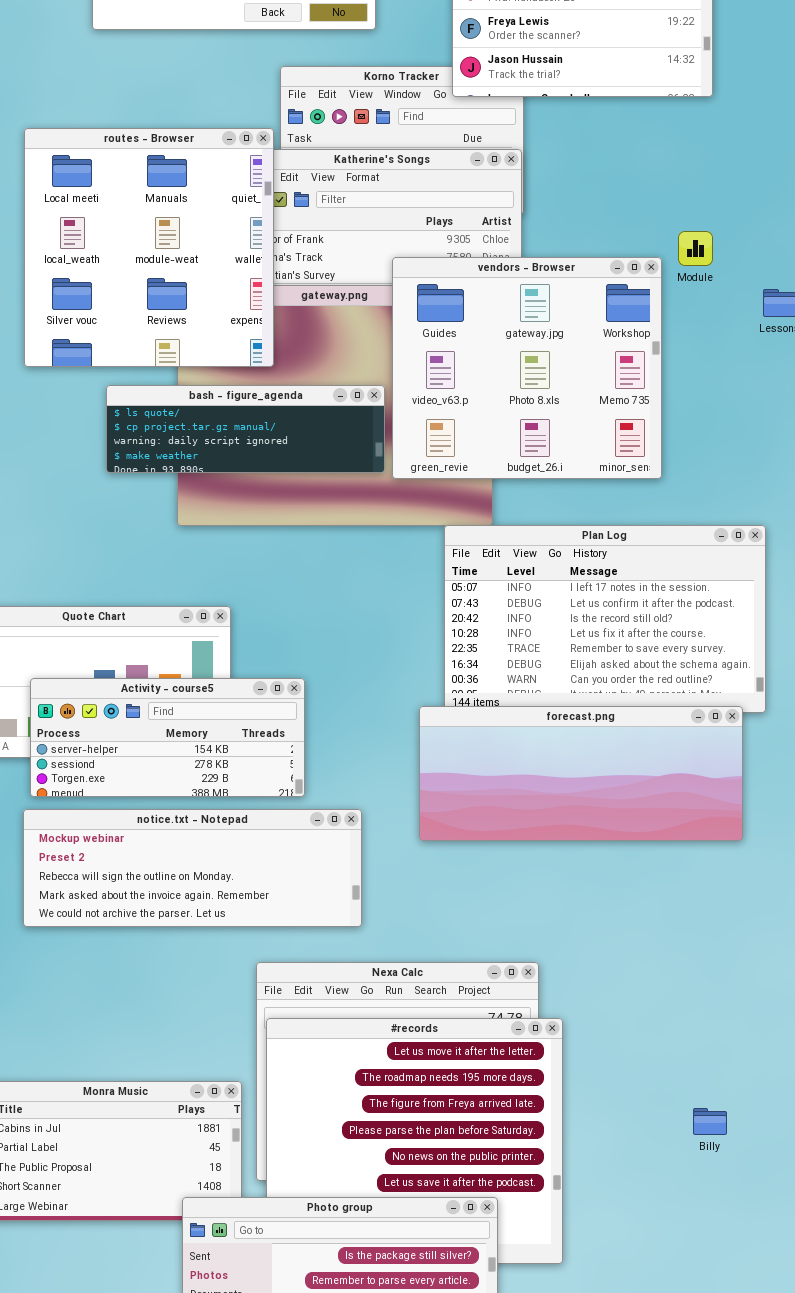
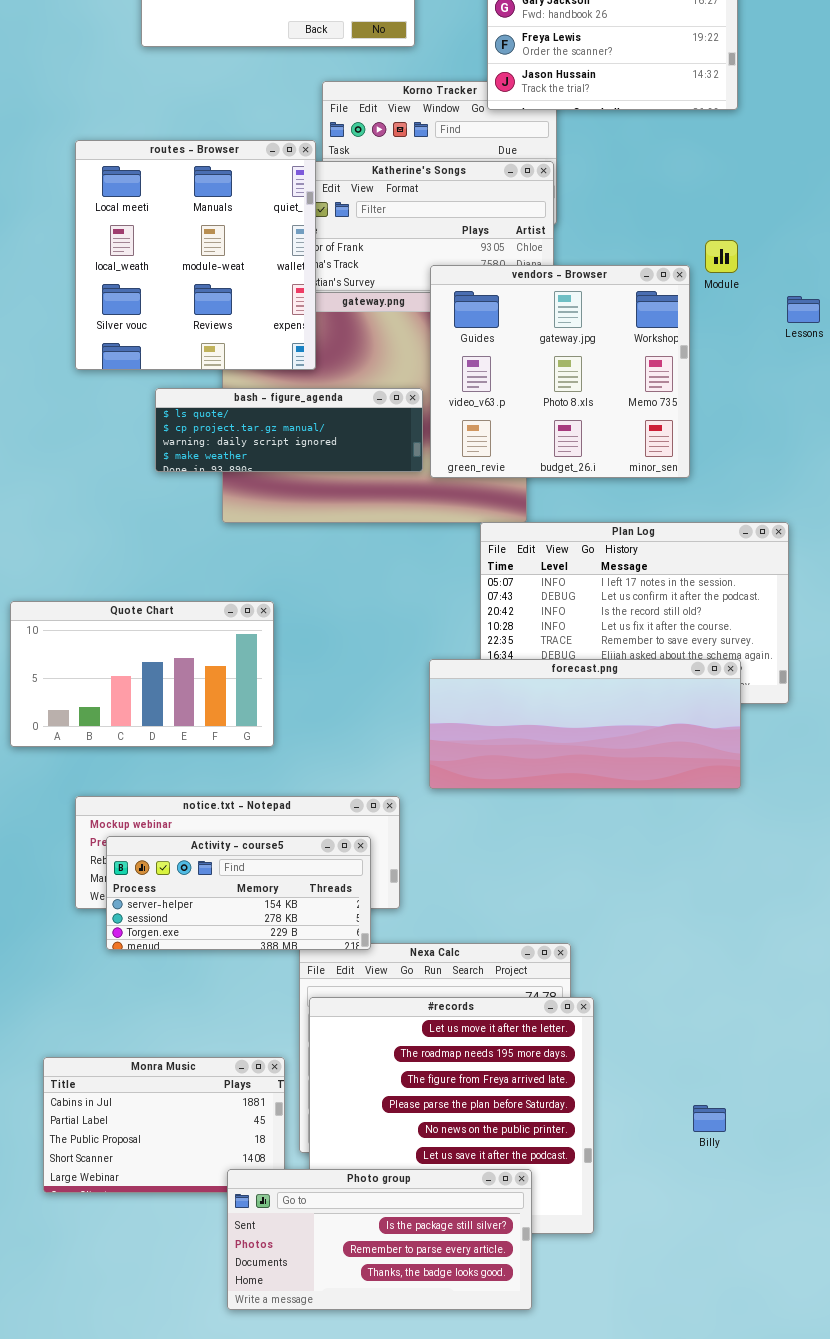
Activity - course5: [30,678,305,797] -> [106,836,371,950], moved
forecast.png: [419,706,743,841] -> [429,659,741,789], moved
Billy: [693,1108,727,1135] -> [693,1105,726,1132], moved

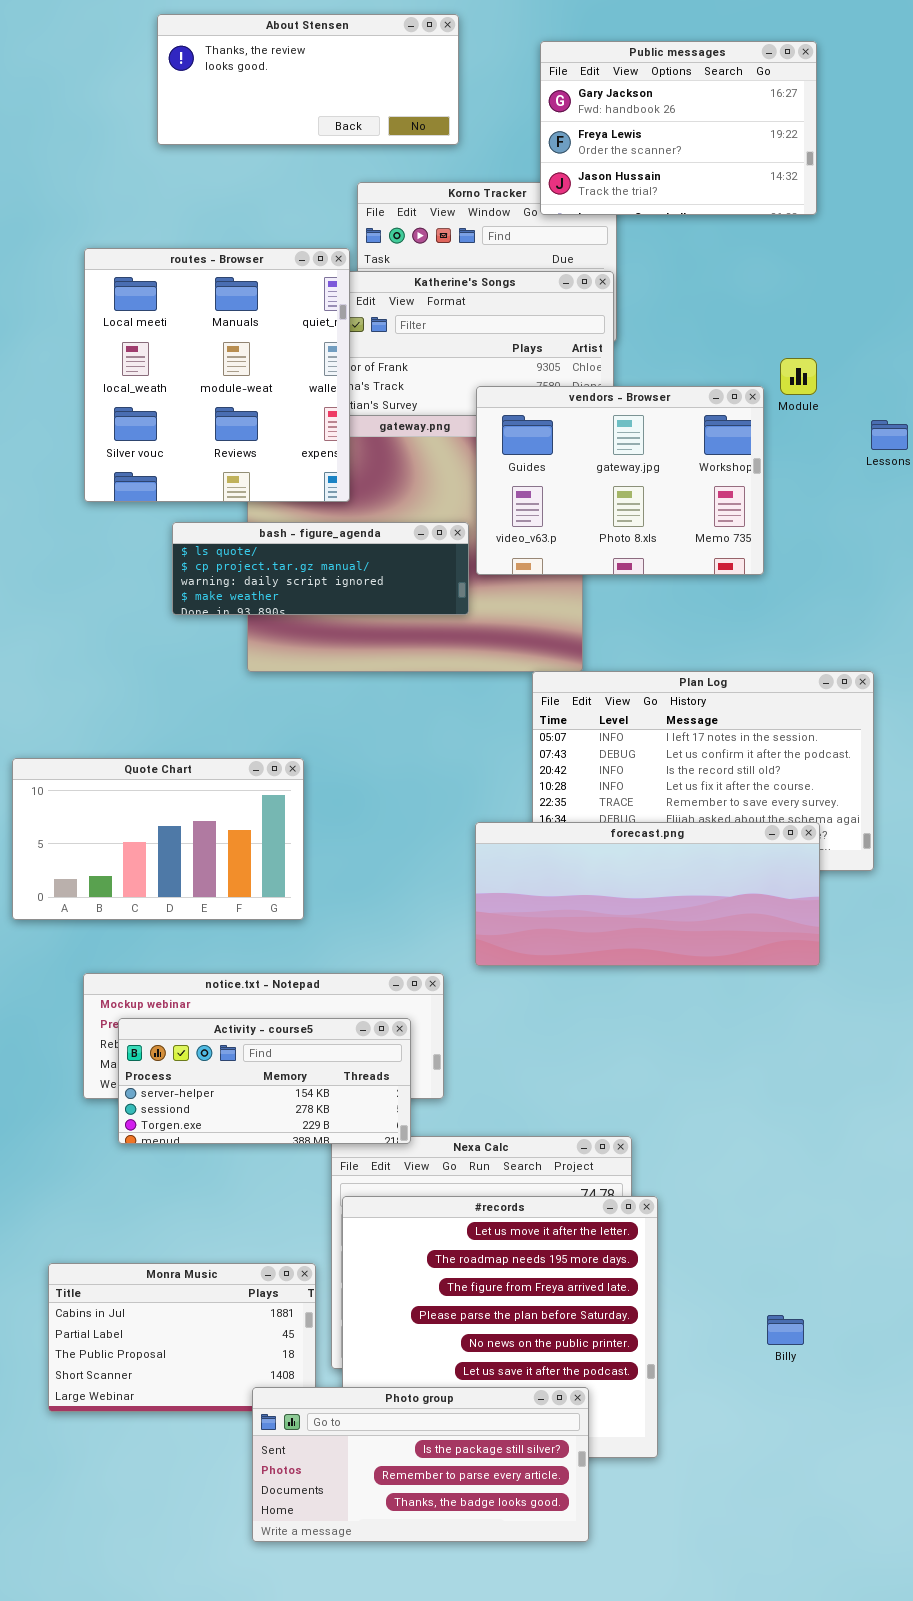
vendors - Browser: [430,265,690,478] -> [476,386,764,575], resized

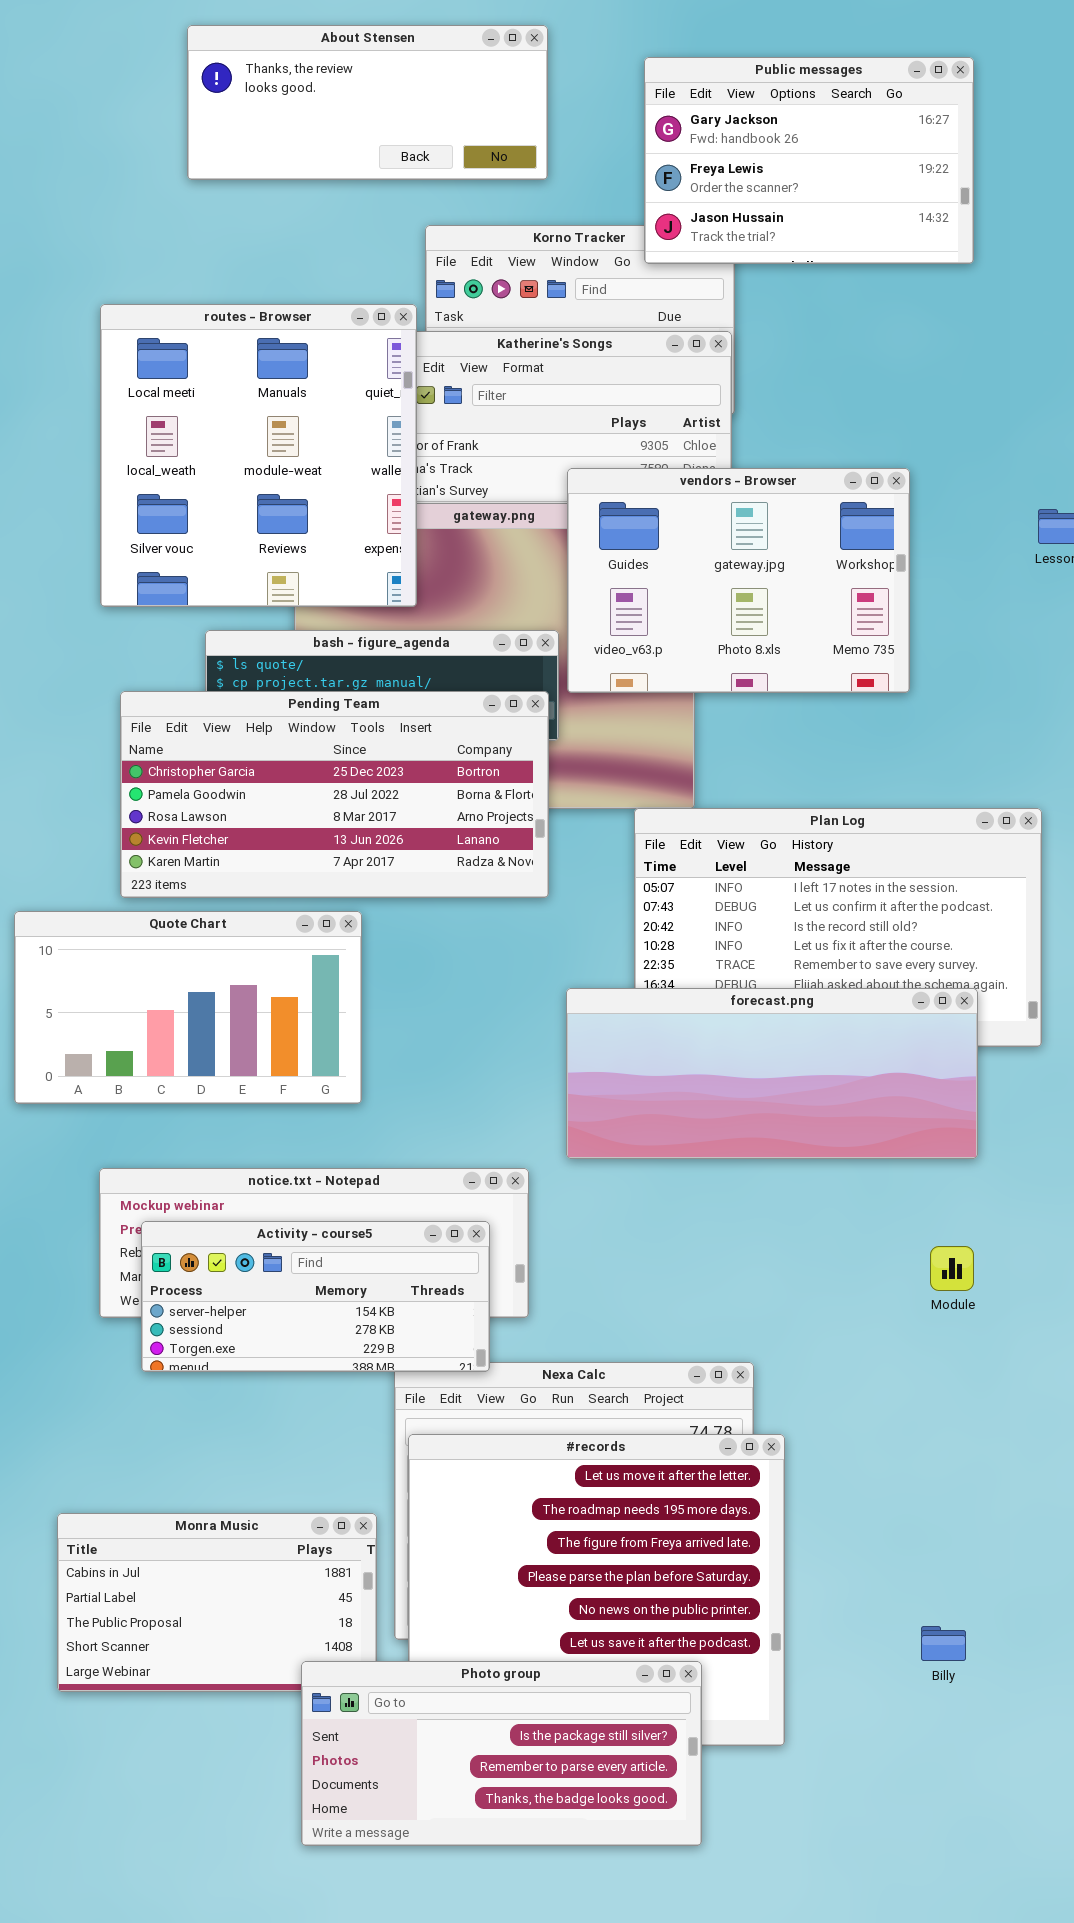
Module: [780,358,817,395] -> [930,1246,974,1291], moved
Pending Team: none -> [120,691,549,898], opened
Billy: [767,1315,804,1345] -> [921,1626,966,1661], moved

